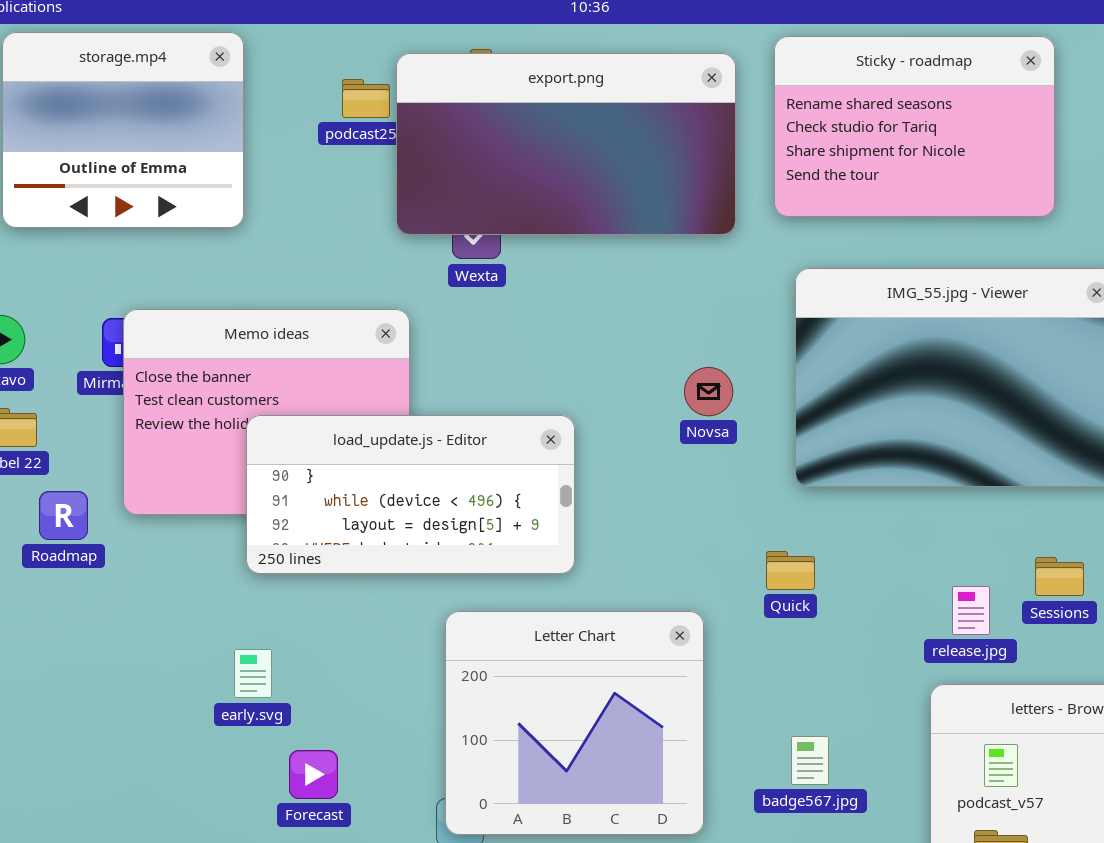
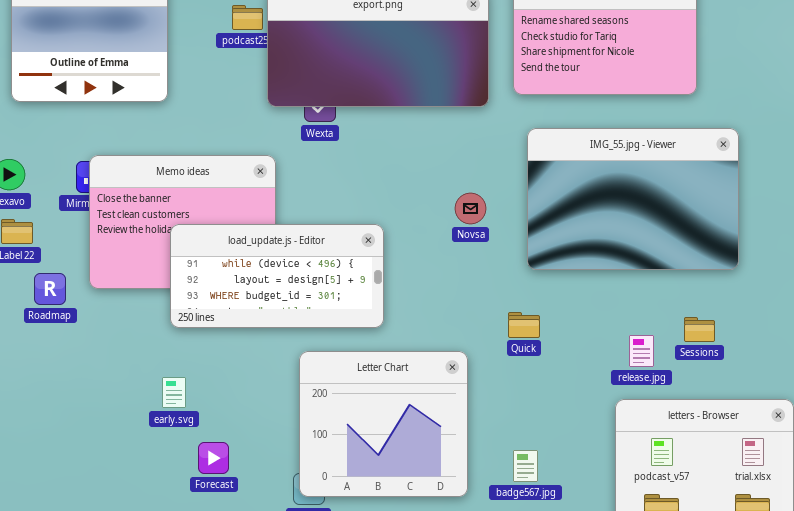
load_update.js - Editor: [246,415,575,574] -> [170,224,384,328], scrolled down 1 row
badge567.jpg: [791,736,829,785] -> [513,450,538,482], moved

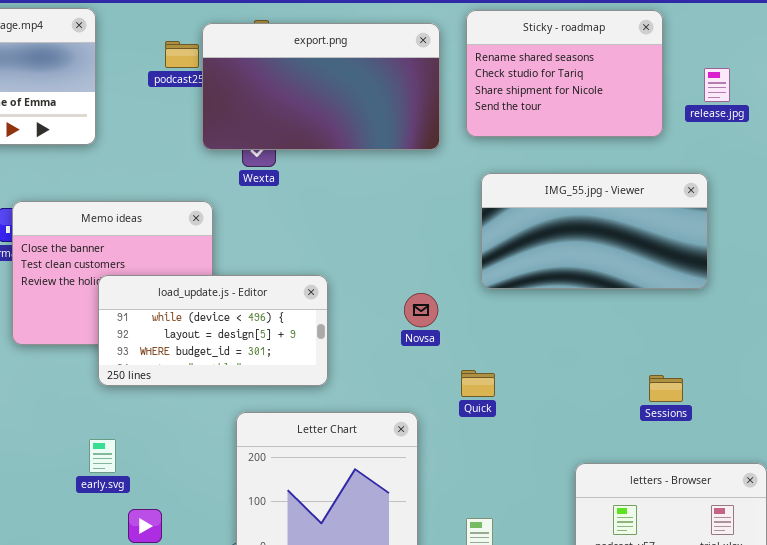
IMG_55.jpg - Viewer: [527,128,739,270] -> [481,173,708,289], resized
Novsa: [455,193,486,224] -> [404,293,438,327], moved
release.jpg: [629,335,654,367] -> [704,68,730,102], moved

